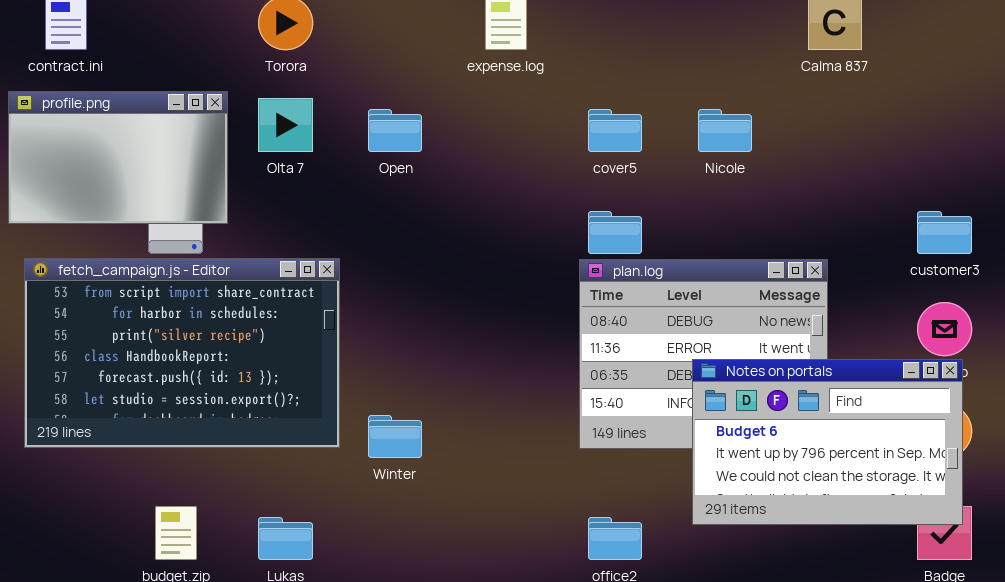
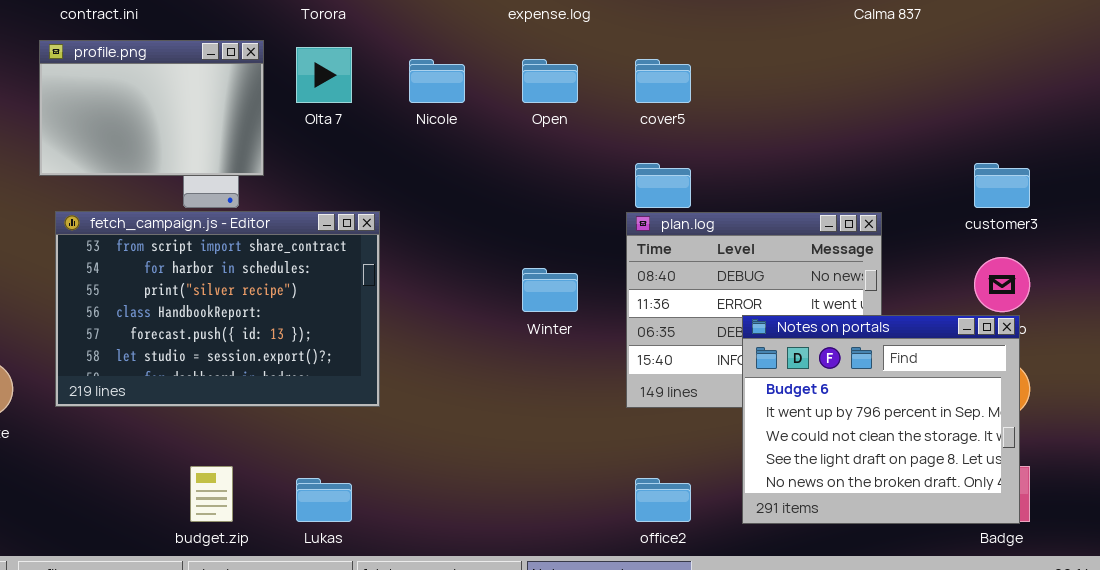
Open: [368,109,422,152] -> [522,59,578,103], moved
Nicole: [698,109,752,152] -> [409,59,465,103], moved
Notes on portals: [692,359,963,525] -> [742,315,1020,524], resized
Winter: [368,415,422,458] -> [522,268,578,312], moved

